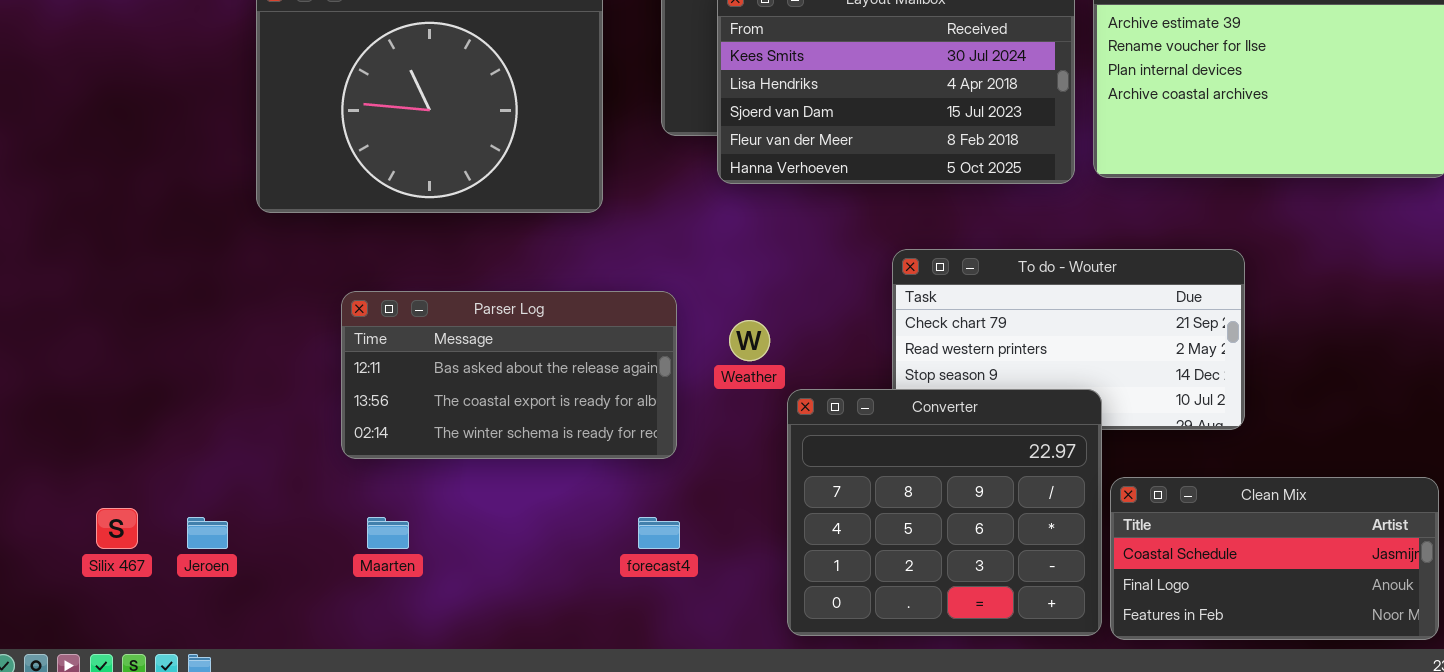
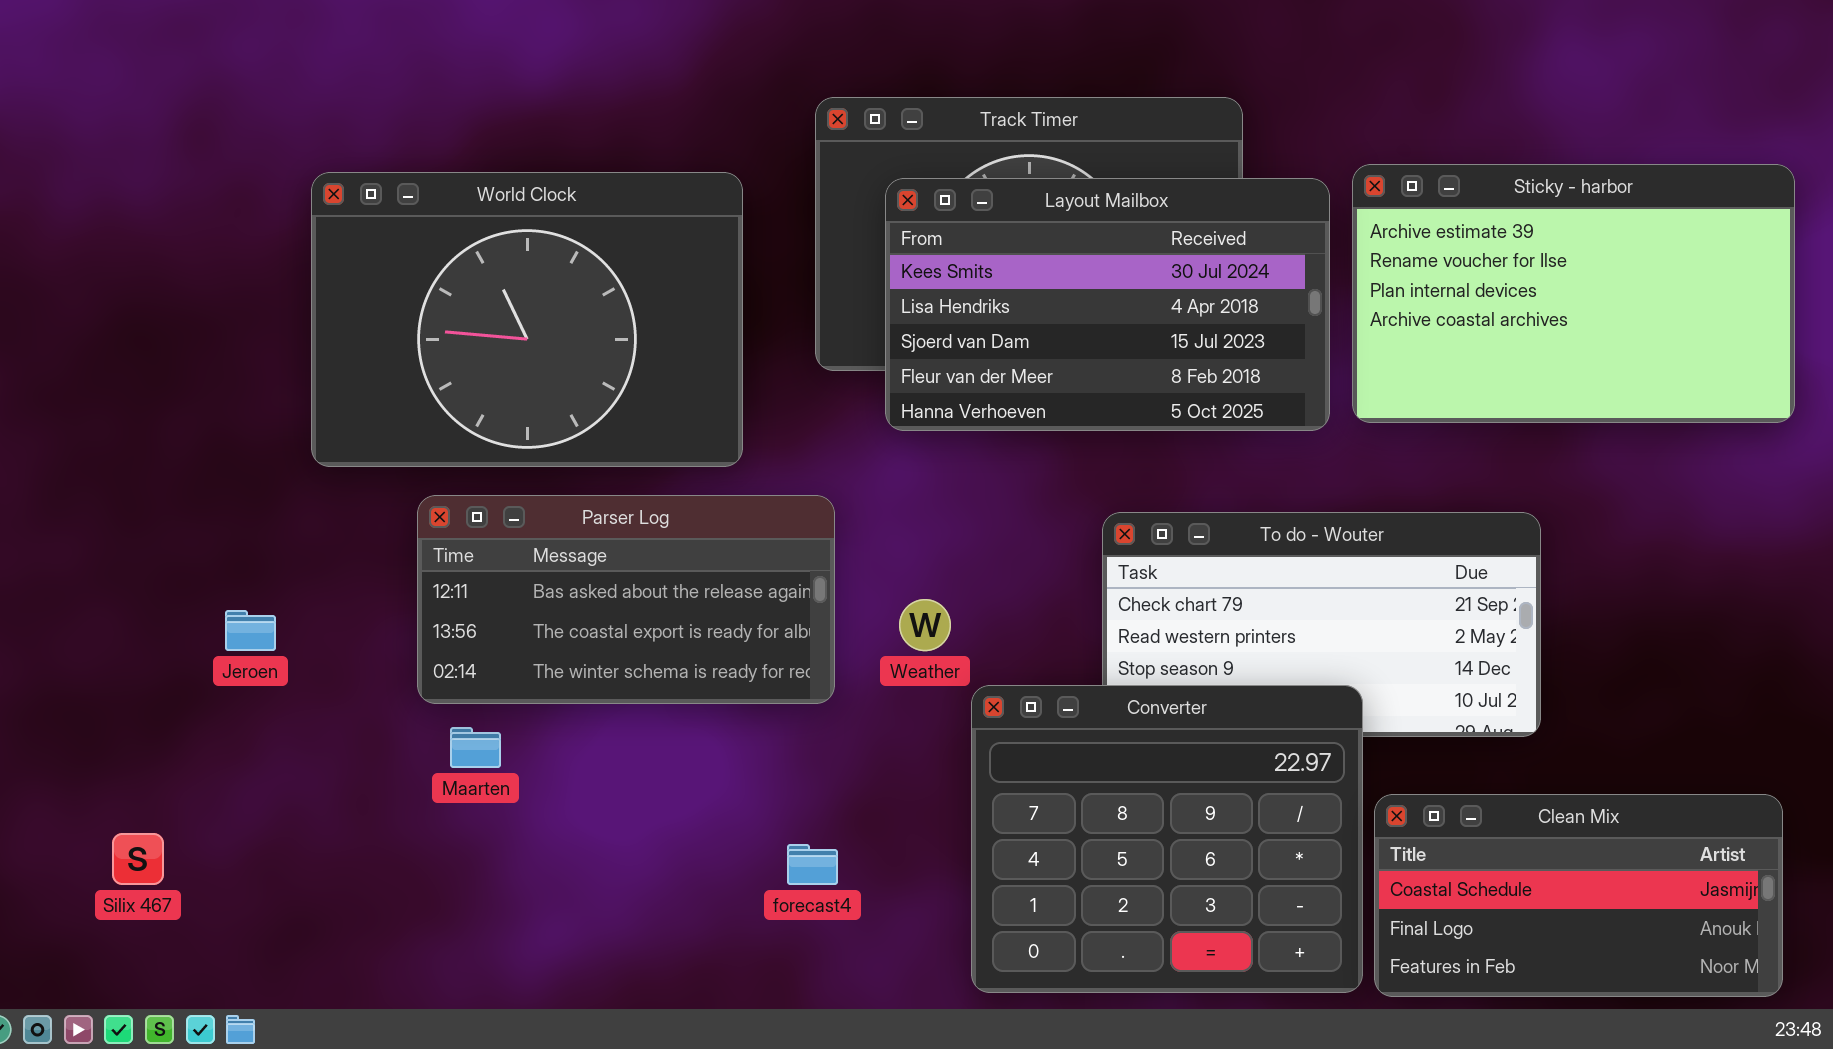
Parser Log: [341,291,677,459] -> [417,495,835,704], moved
Jeroen: [187,517,228,549] -> [225,610,276,651], moved
Maarten: [367,517,409,549] -> [450,727,501,768], moved

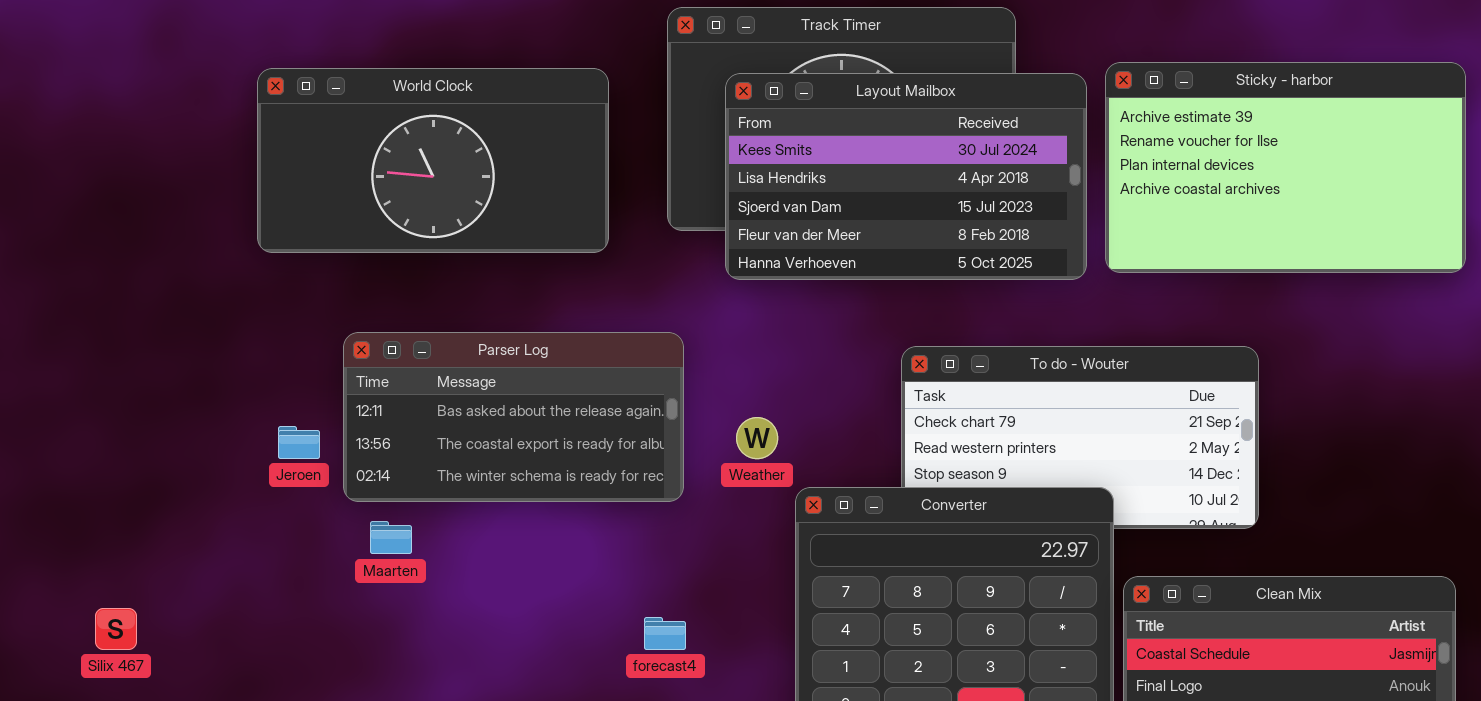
World Clock: [311,172,743,467] -> [257,68,609,253], resized
Jeroen: [225,610,276,651] -> [278,426,320,459], moved

